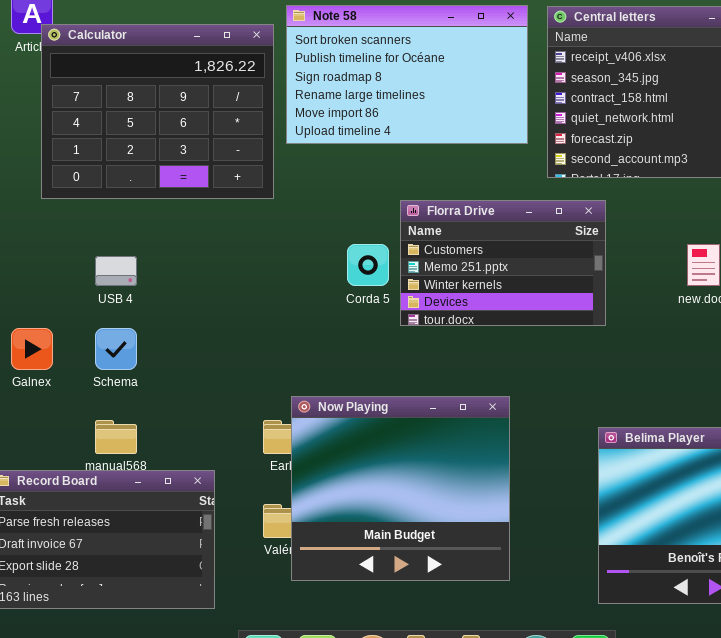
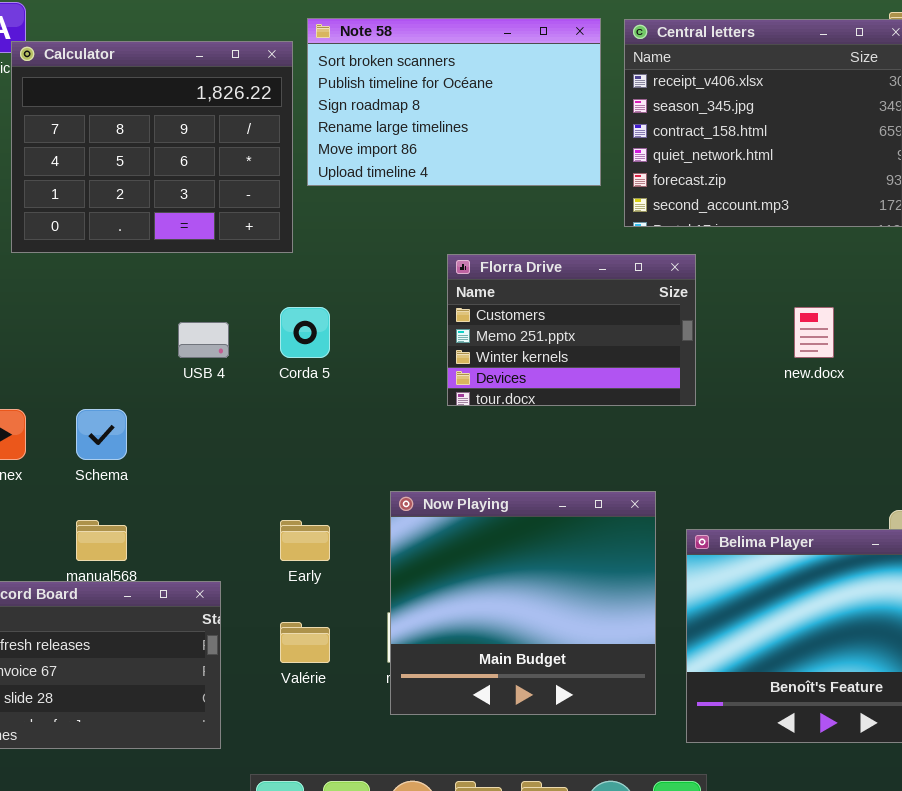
Corda 5: [347,244,389,286] -> [280,307,330,358], moved
USB 4: [95,256,137,286] -> [178,322,229,358], moved
Now Playing: [291,396,510,581] -> [390,491,656,715], moved

